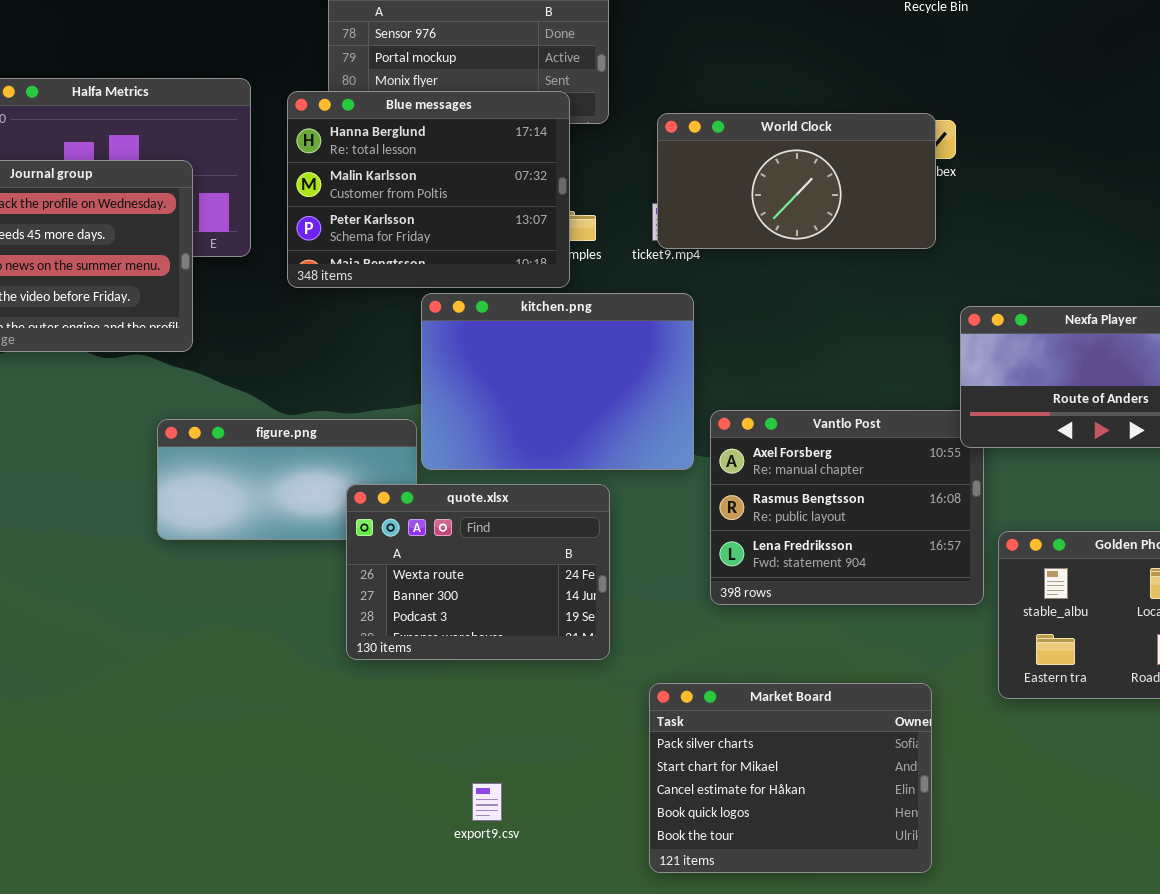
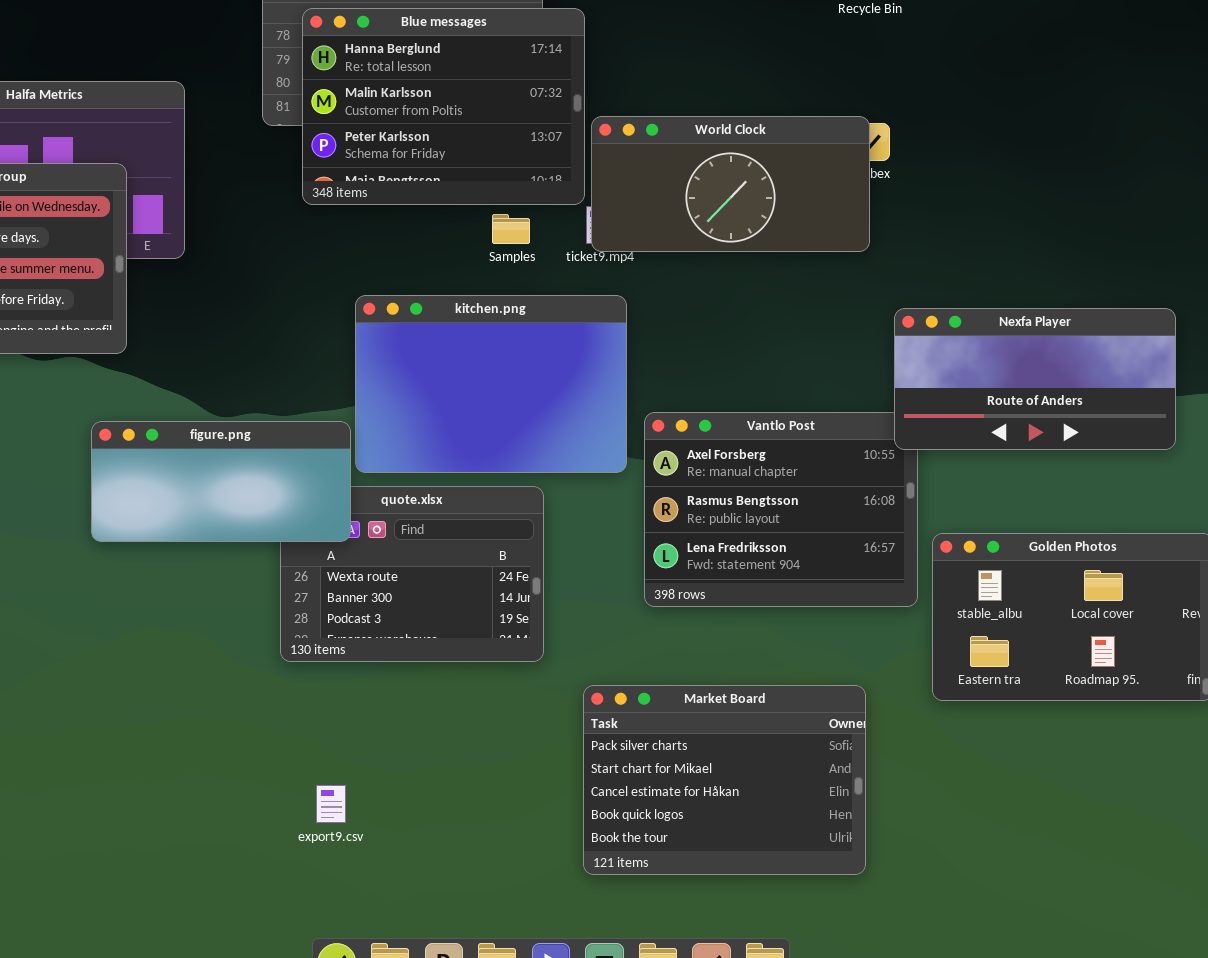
Blue messages: [287,91,570,288] -> [302,8,585,205], moved
figure.png: [157,419,417,540] -> [91,421,351,542], raised
export9.csv: [472,783,502,821] -> [316,785,346,823], moved

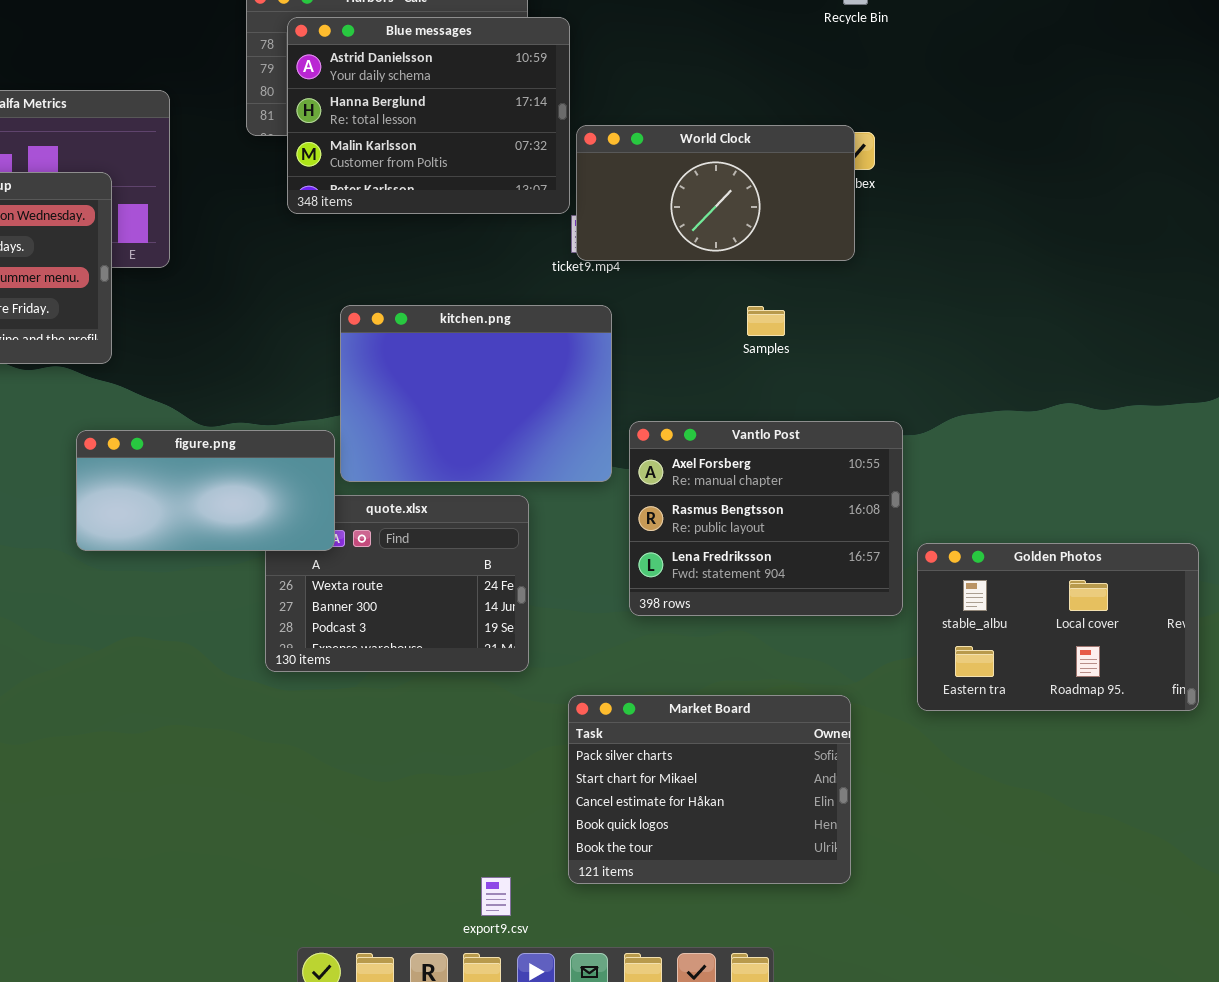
Blue messages: [302,8,585,205] -> [287,17,570,214], scrolled up 1 row
Samples: [492,214,530,244] -> [747,306,785,336], moved
Nexfa Player: [894,308,1176,450] -> none, closed
export9.csv: [316,785,346,823] -> [481,877,511,916], moved

